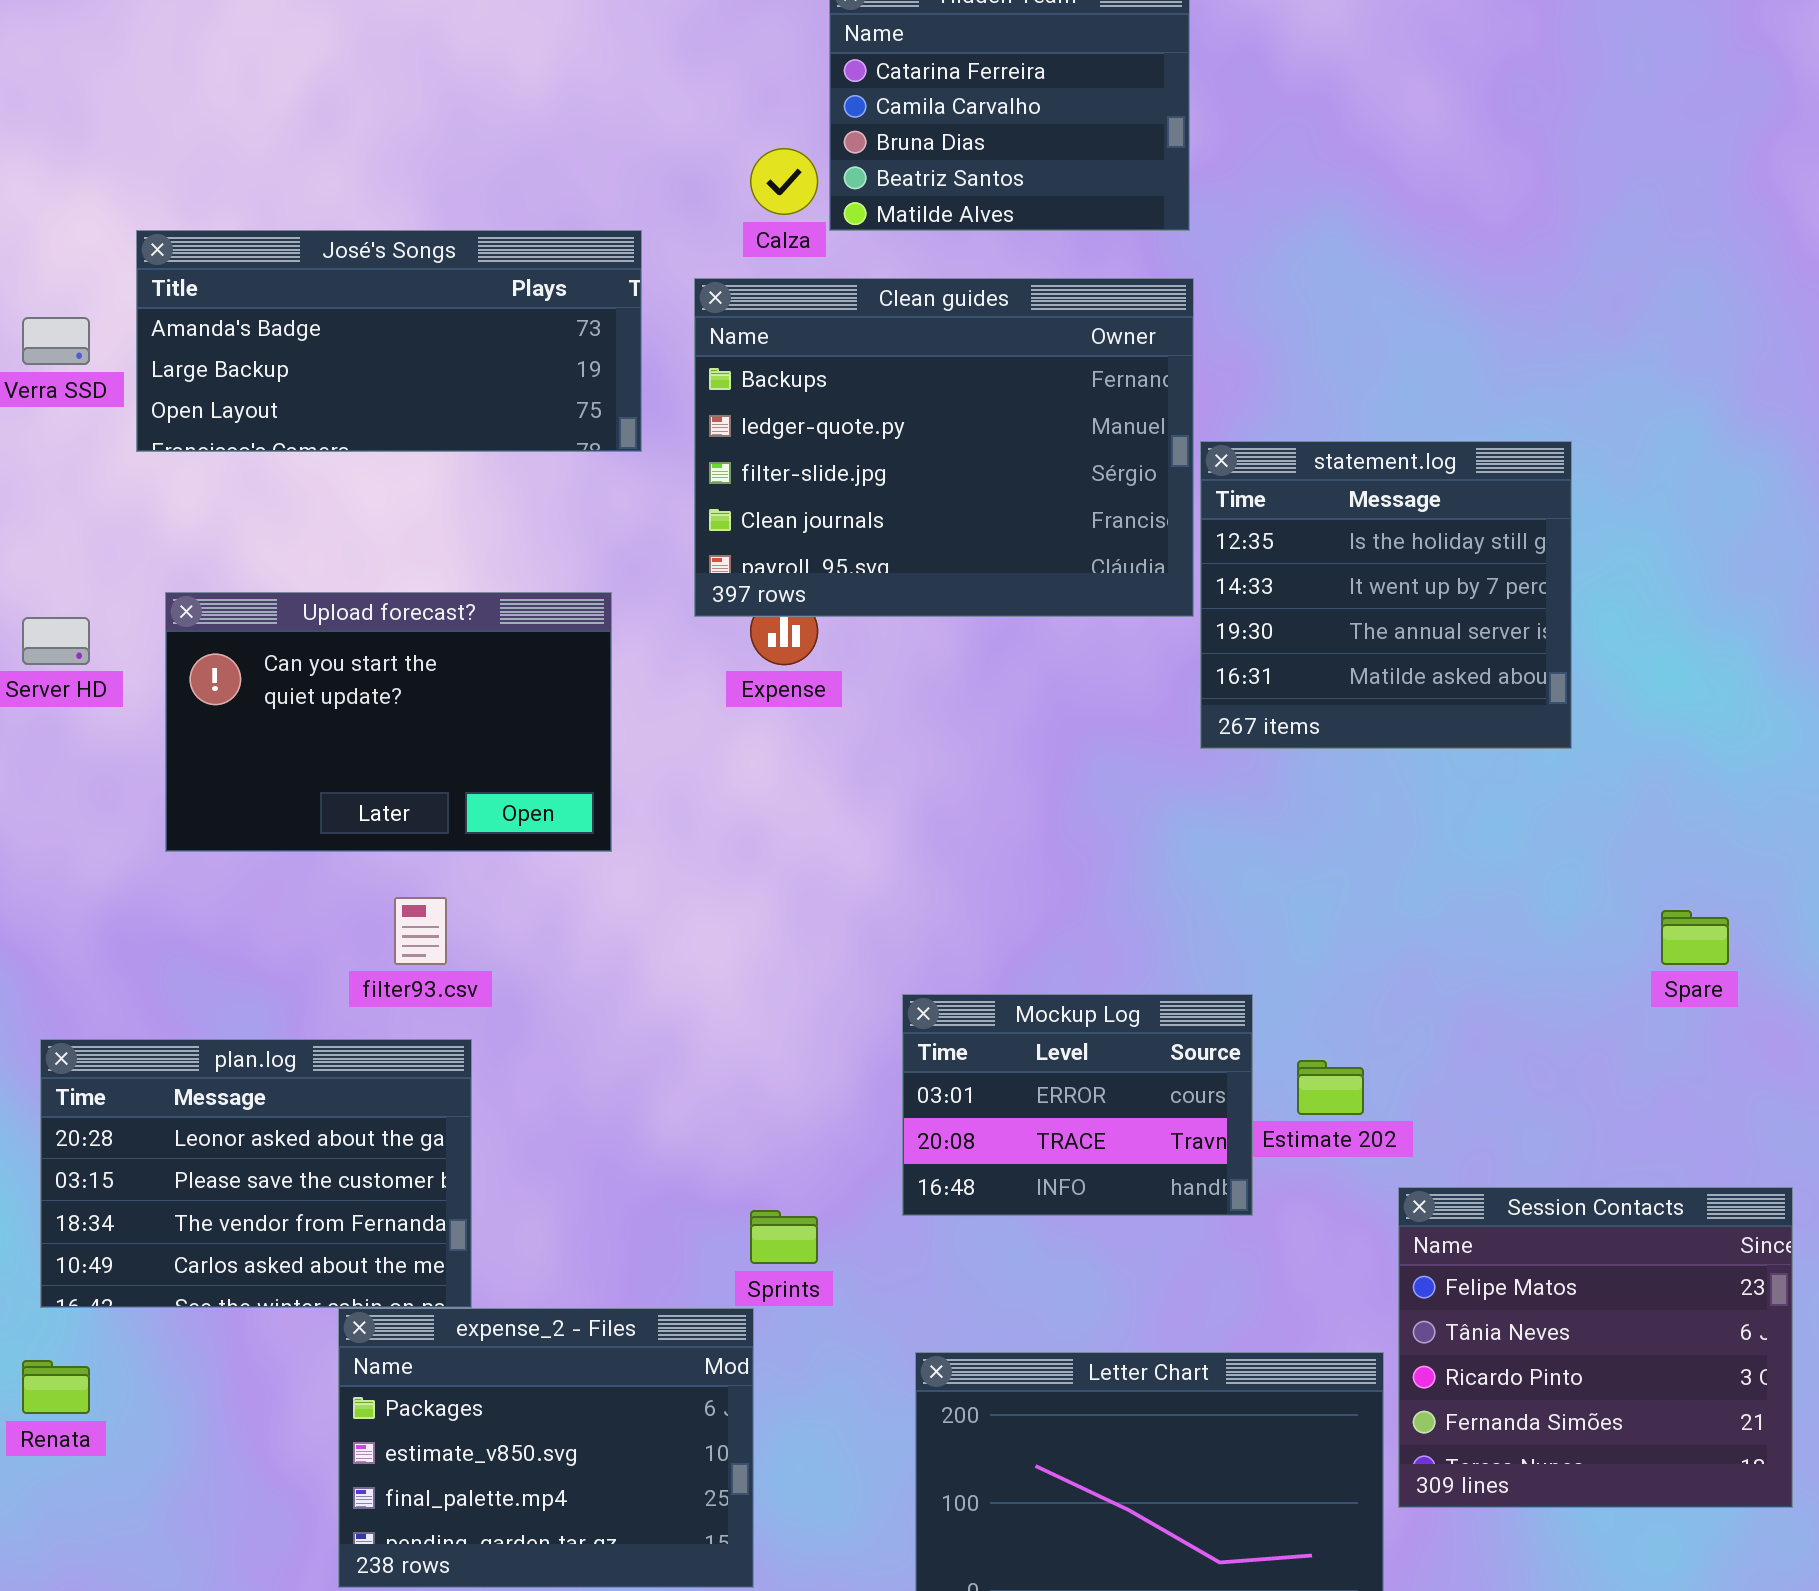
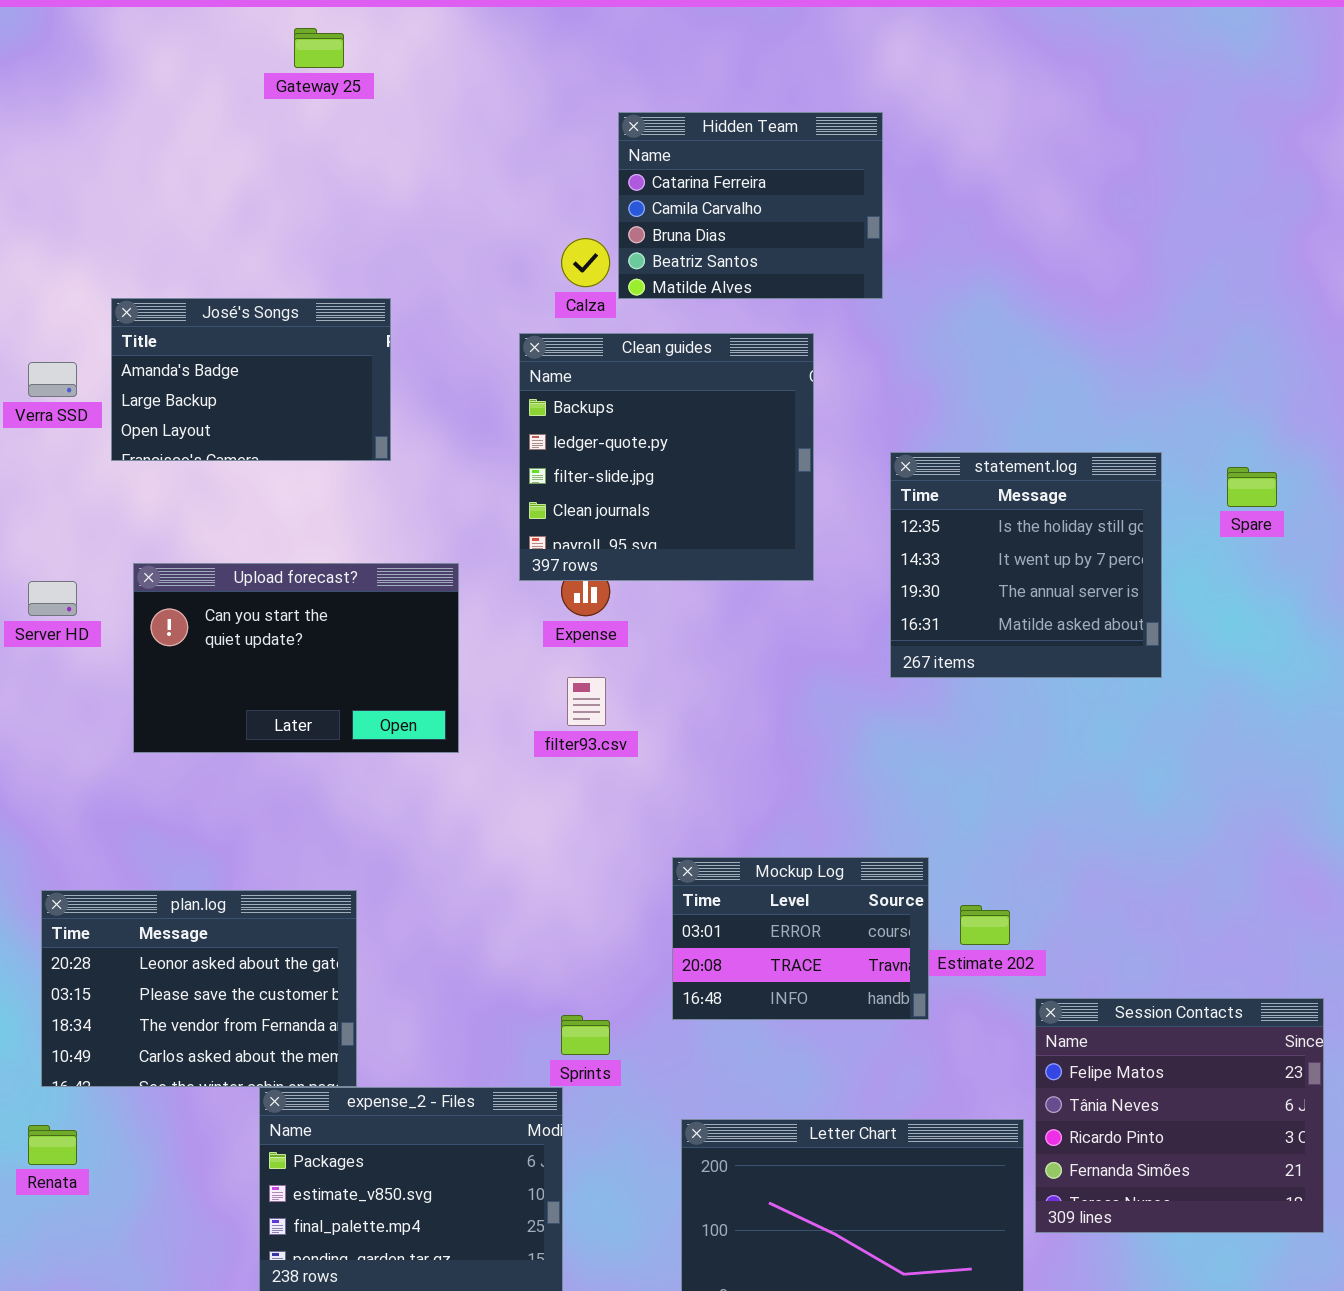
José's Songs: [136,230,642,452] -> [111,298,391,461], resized
Clean guides: [694,278,1194,617] -> [519,333,814,581], resized
filter93.csv: [394,897,447,965] -> [567,677,606,726], moved
Spare: [1661,910,1729,965] -> [1227,467,1277,507], moved

